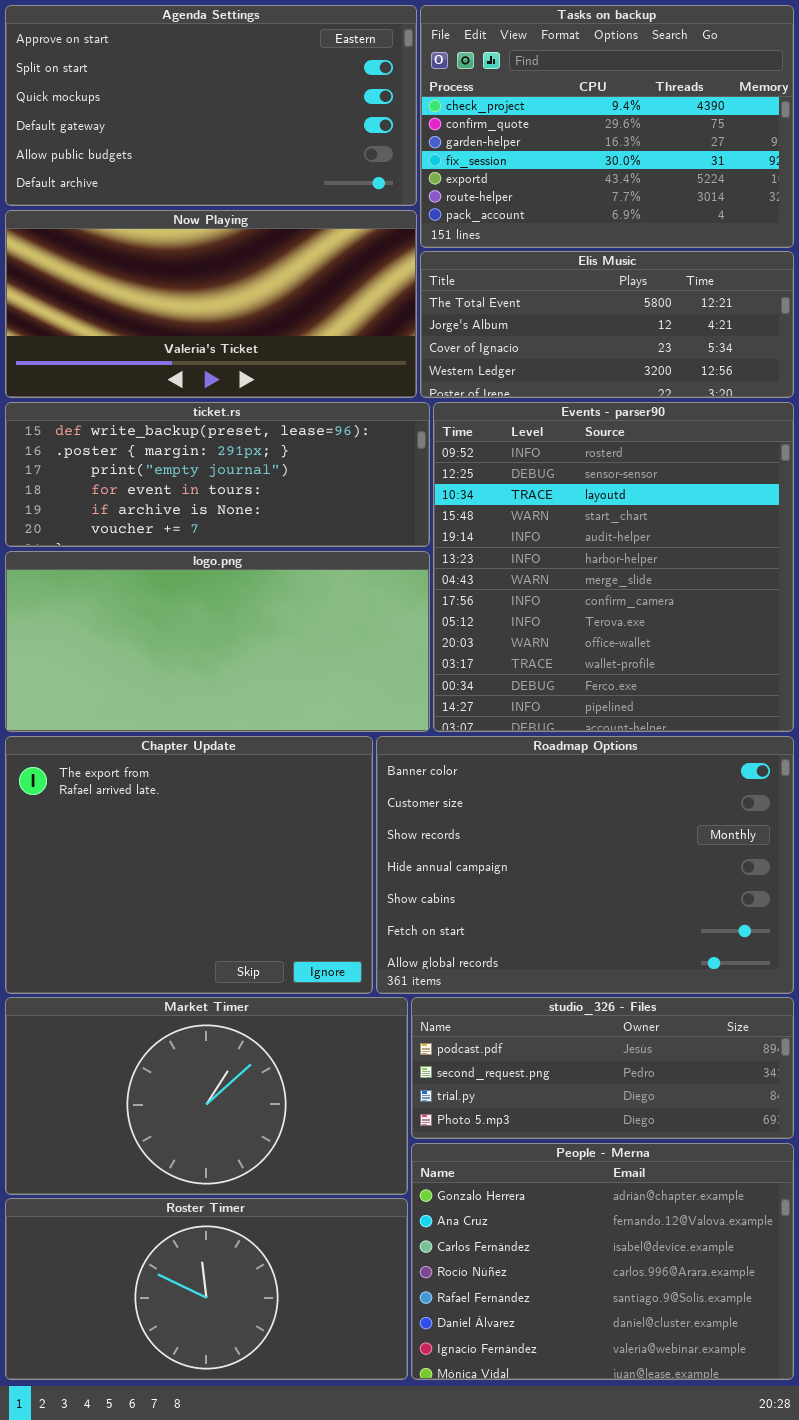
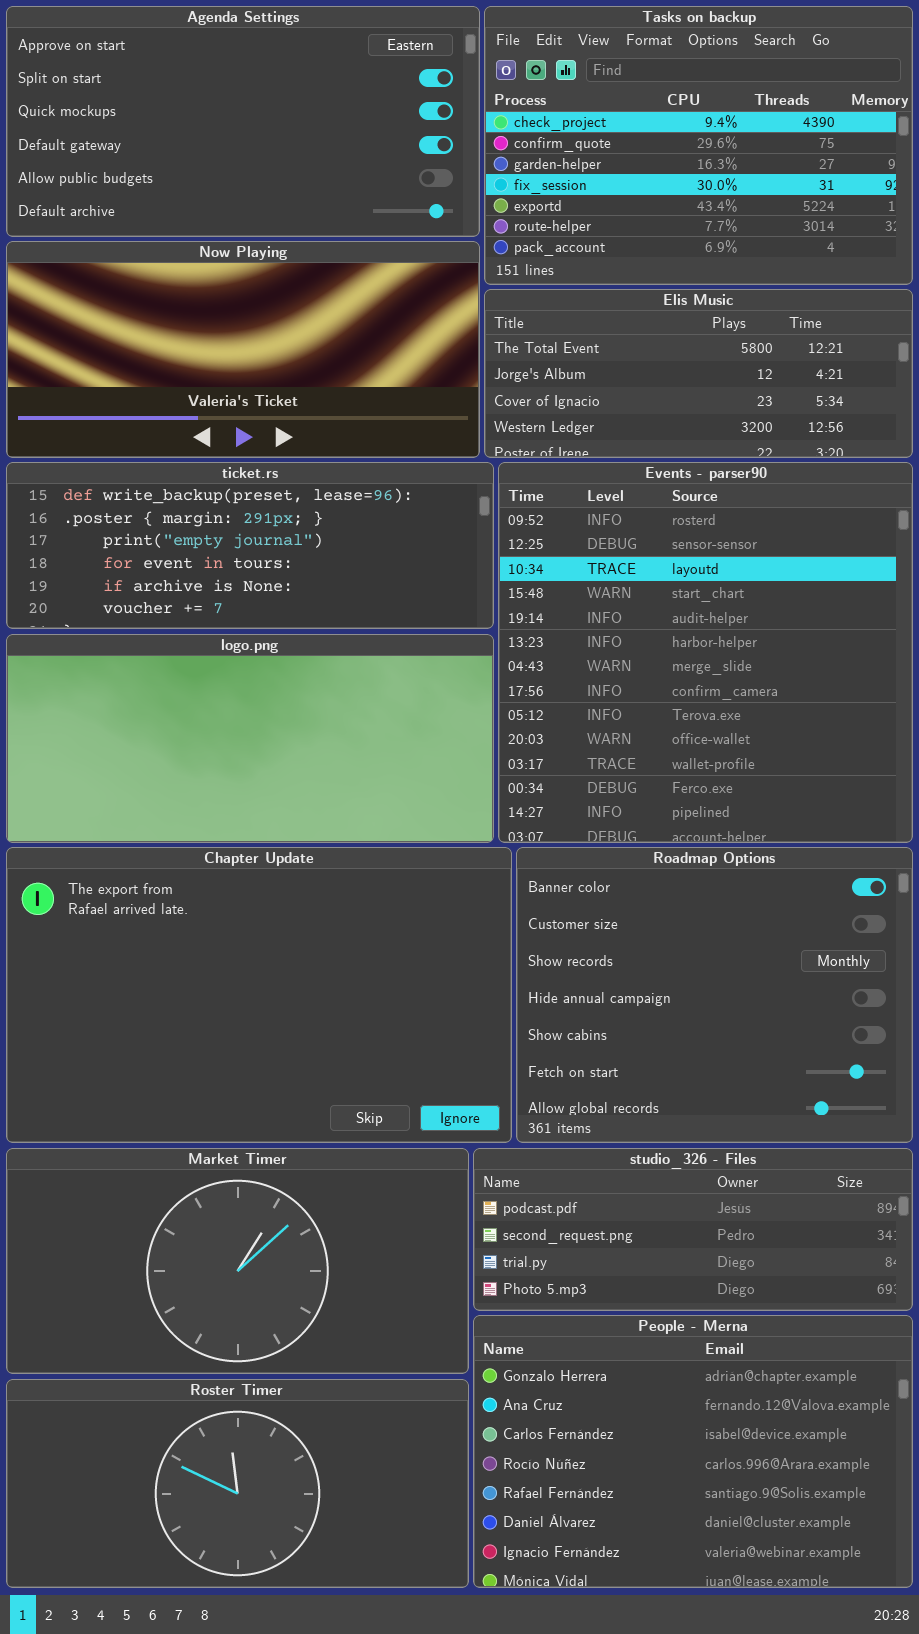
Chapter Update: [5,736,373,994] -> [6,847,512,1143], resized
Roadmap Options: [376,736,794,994] -> [516,847,913,1143], resized

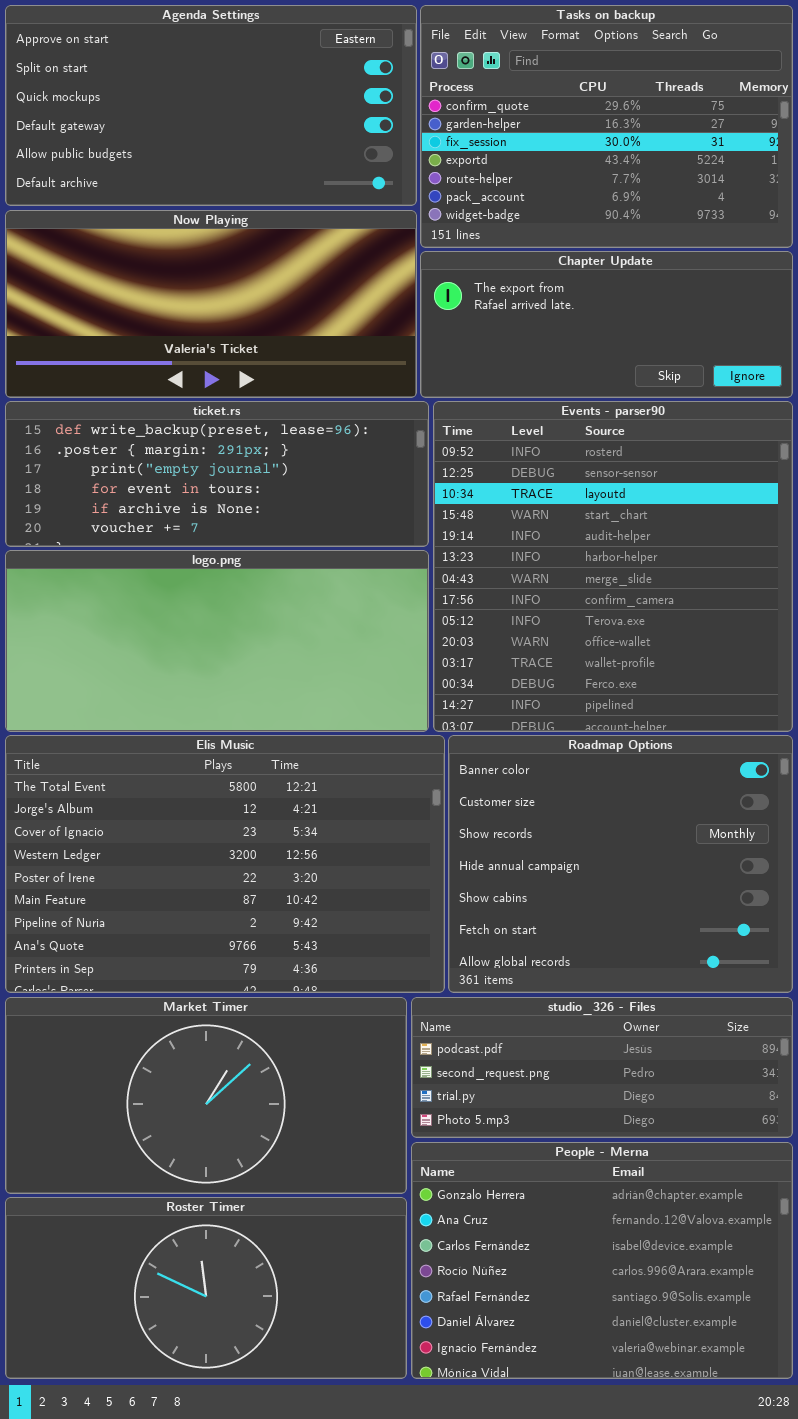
Tasks on backup: [484,6,913,285] -> [420,5,793,248], scrolled down 1 row
Elis Music: [484,289,913,458] -> [5,735,445,993], moved, resized
Chapter Update: [6,847,512,1143] -> [420,251,793,398], moved, resized

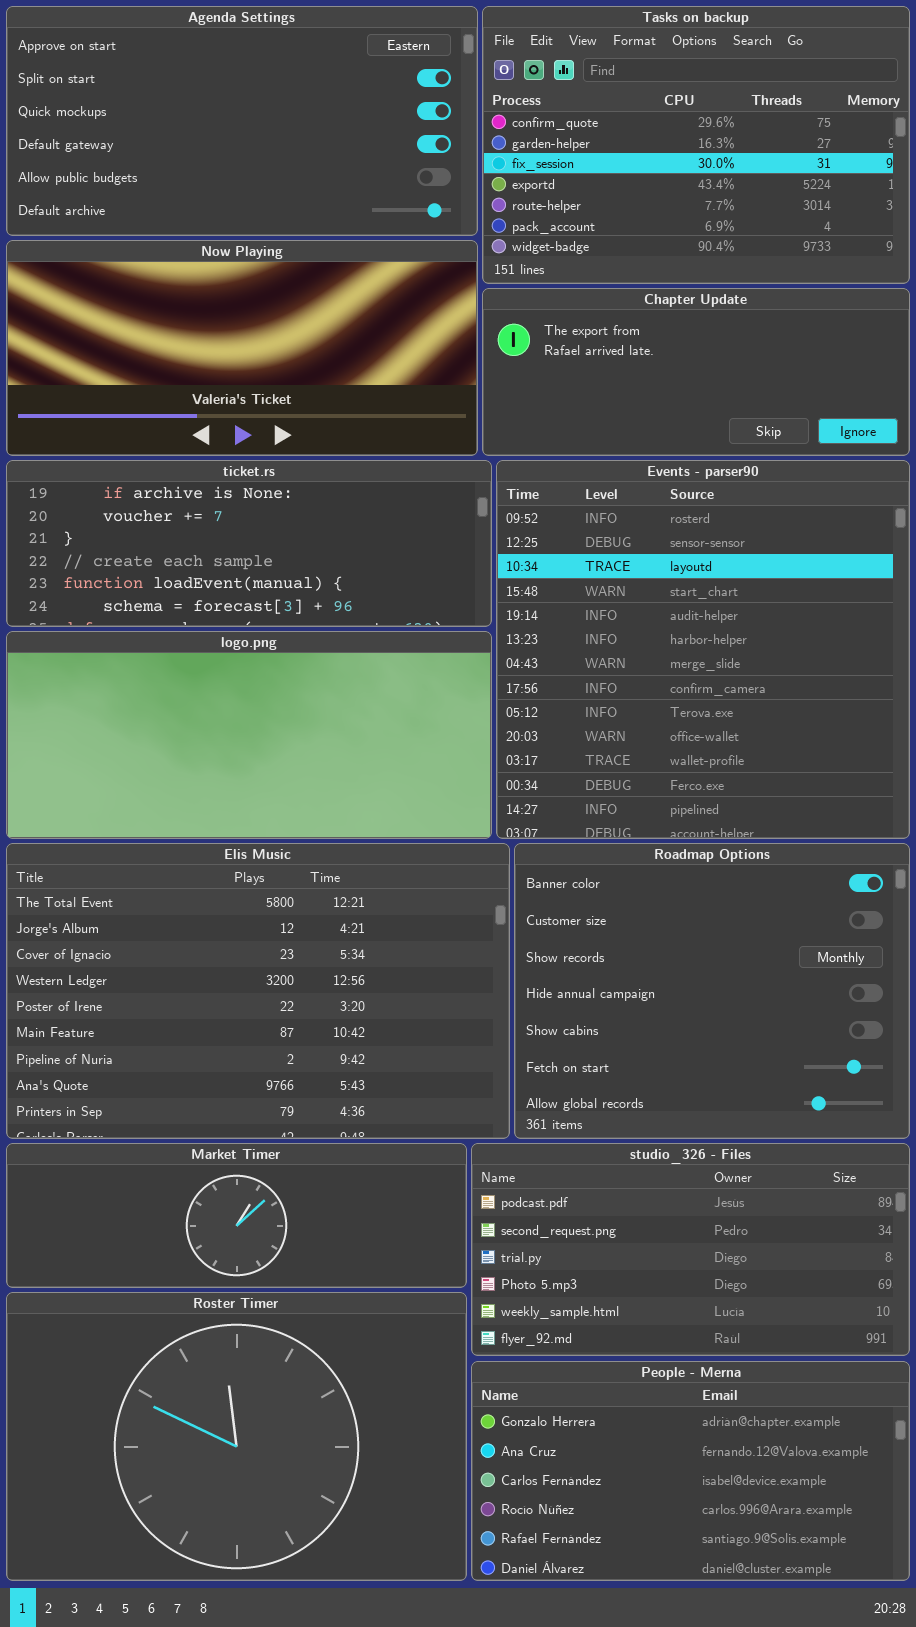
ticket.rs: [5,401,429,547] -> [6,460,492,627], scrolled down 4 rows
Market Timer: [5,997,407,1194] -> [6,1143,467,1288], resized
studio_326 - Files: [411,997,793,1138] -> [471,1143,910,1356], resized
People - Merna: [411,1142,793,1379] -> [471,1361,910,1581], resized
Roster Timer: [5,1197,407,1379] -> [6,1292,467,1581], resized

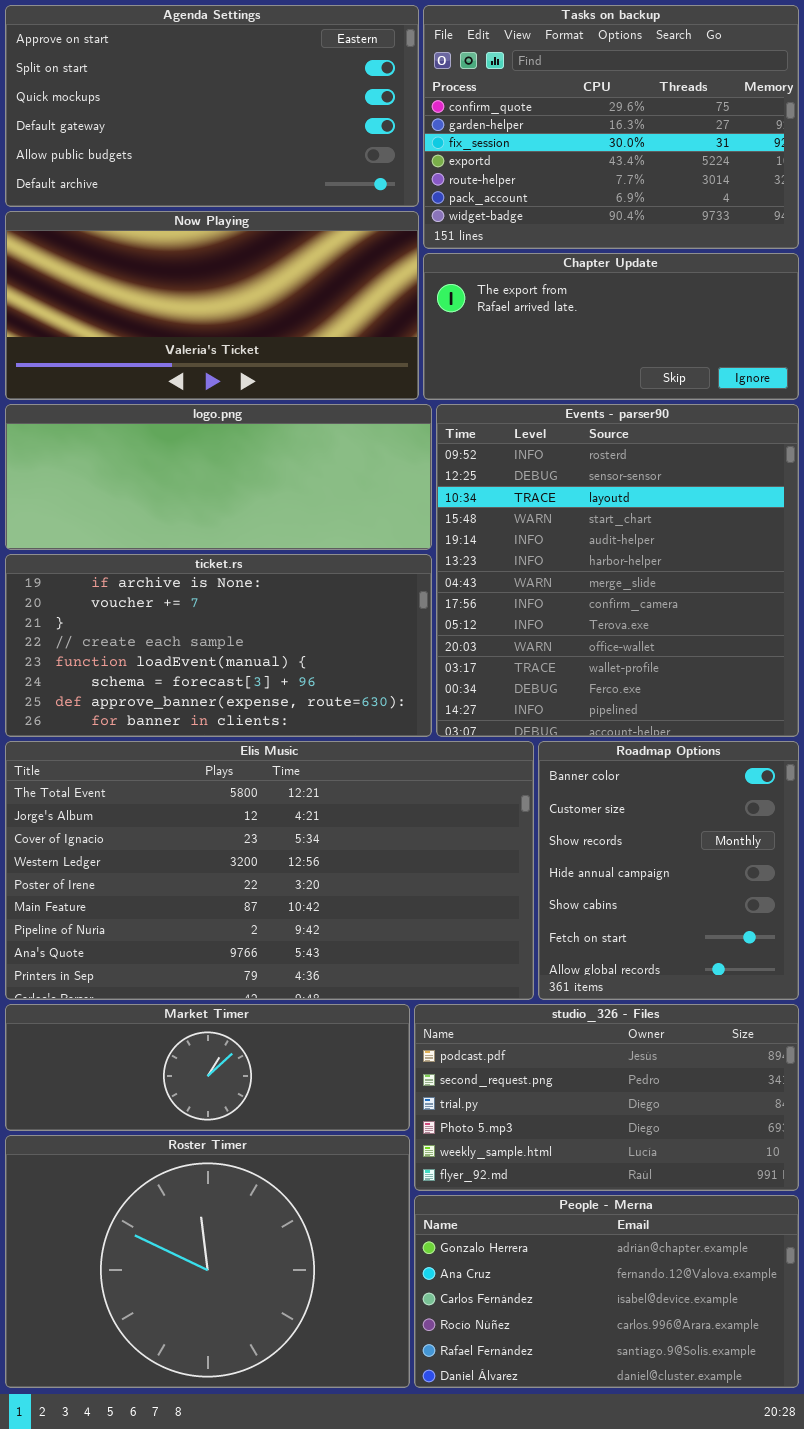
ticket.rs: [6,460,492,627] -> [5,554,432,737], moved, resized
logo.png: [6,631,492,839] -> [5,404,432,550], moved, resized
Elis Music: [6,843,510,1139] -> [5,741,534,1000], resized
Roadmap Options: [514,843,910,1139] -> [538,741,799,1000], resized

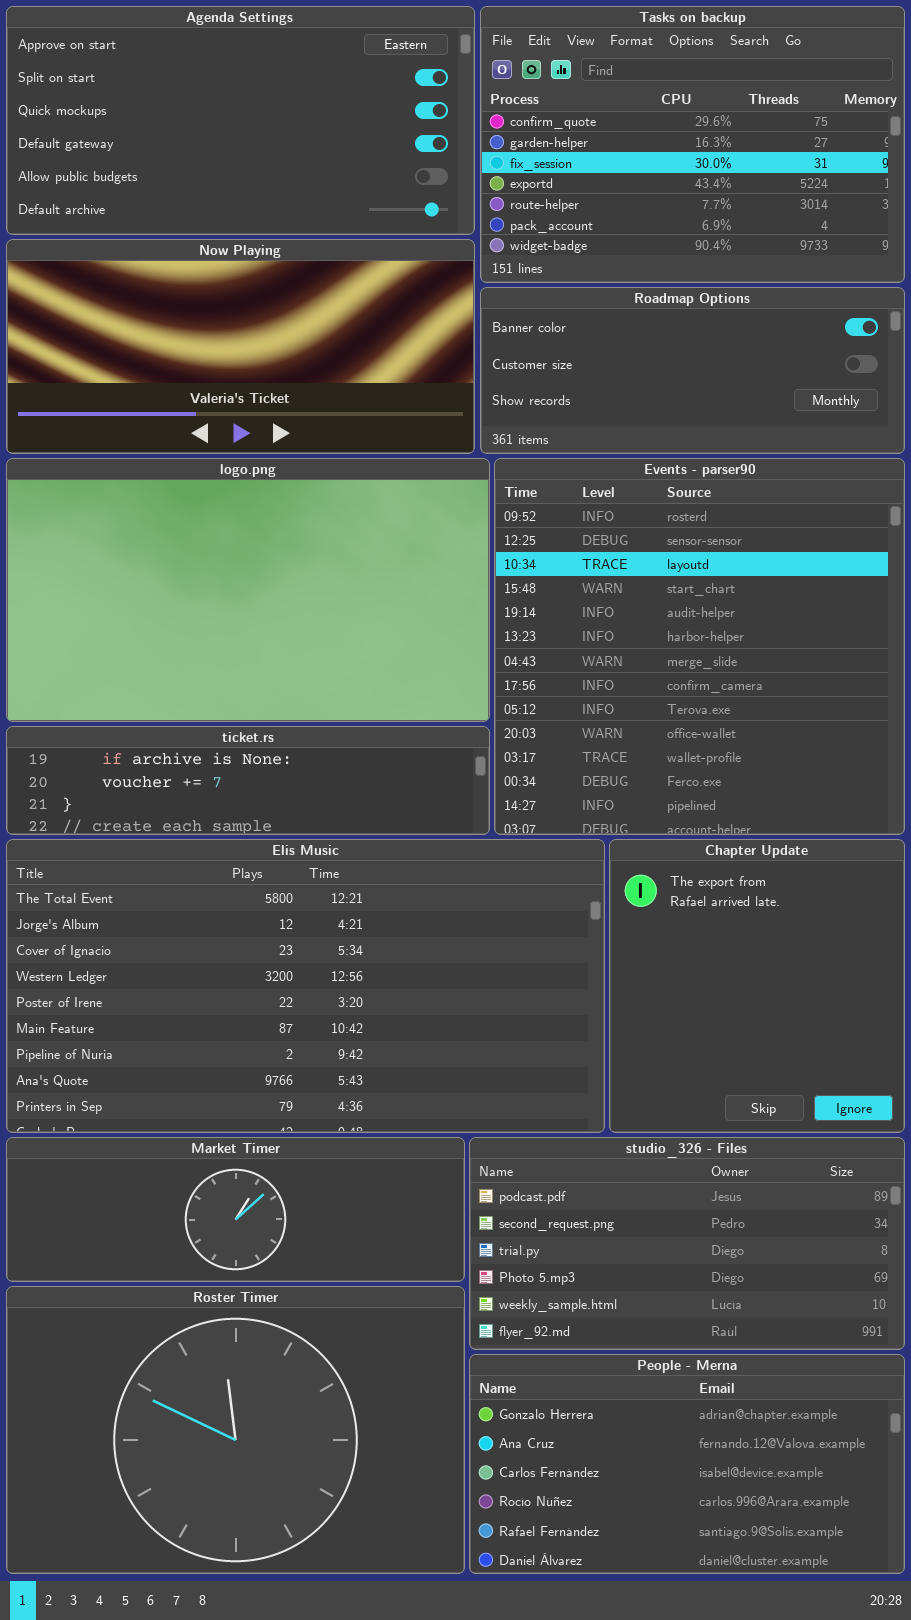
Chapter Update: [423,253,799,400] -> [609,839,905,1133], moved, resized
logo.png: [5,404,432,550] -> [6,458,490,722], resized
ticket.rs: [5,554,432,737] -> [6,726,490,835], resized
Roadmap Options: [538,741,799,1000] -> [480,287,905,454], moved, resized

